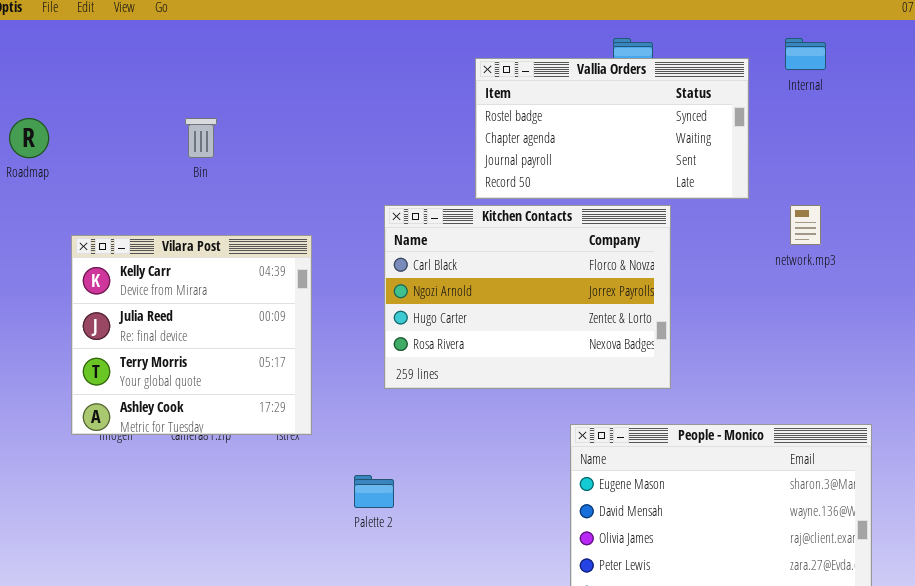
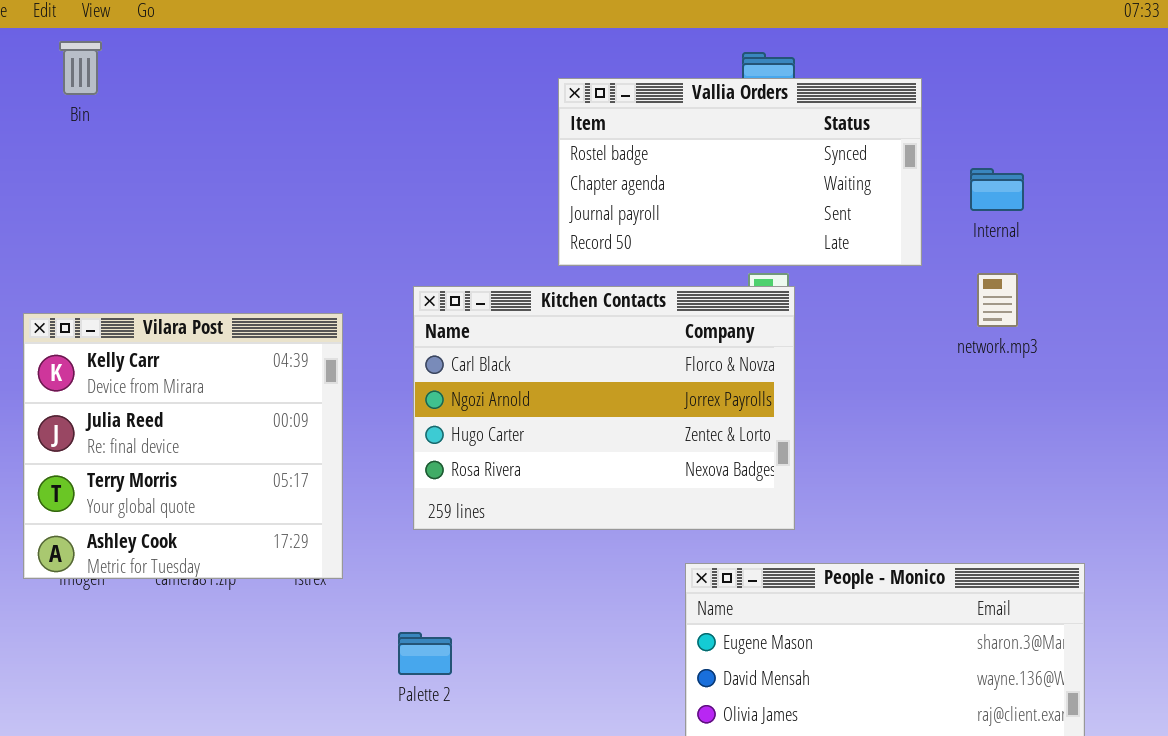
Internal: [785,38,826,70] -> [970,168,1024,211], moved
Bin: [185,118,217,158] -> [59,41,102,95], moved
Kitchen Contacts: [384,205,671,389] -> [413,286,795,530], moved

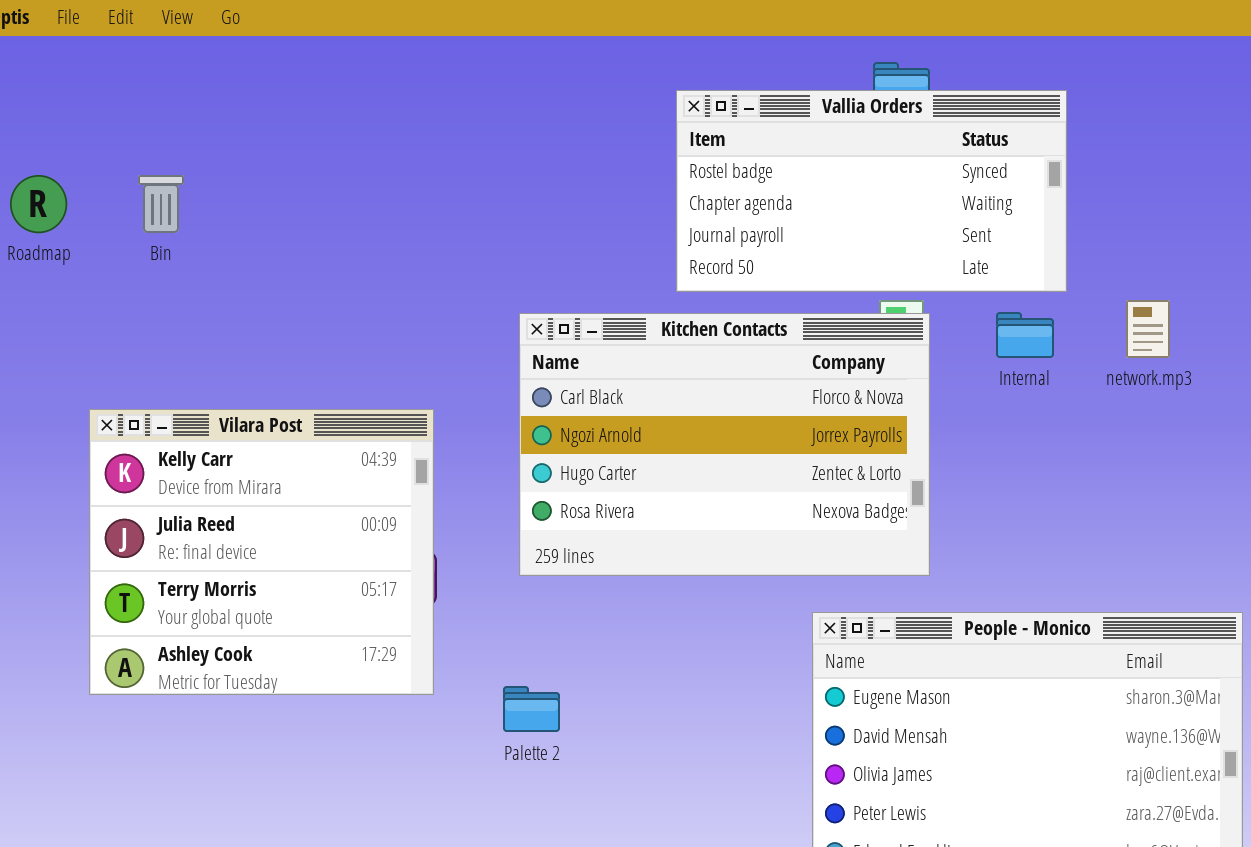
Bin: [59,41,102,95] -> [138,175,184,233], moved
Internal: [970,168,1024,211] -> [996,312,1054,358], moved
Vilara Post: [23,313,343,579] -> [89,409,434,695], moved

